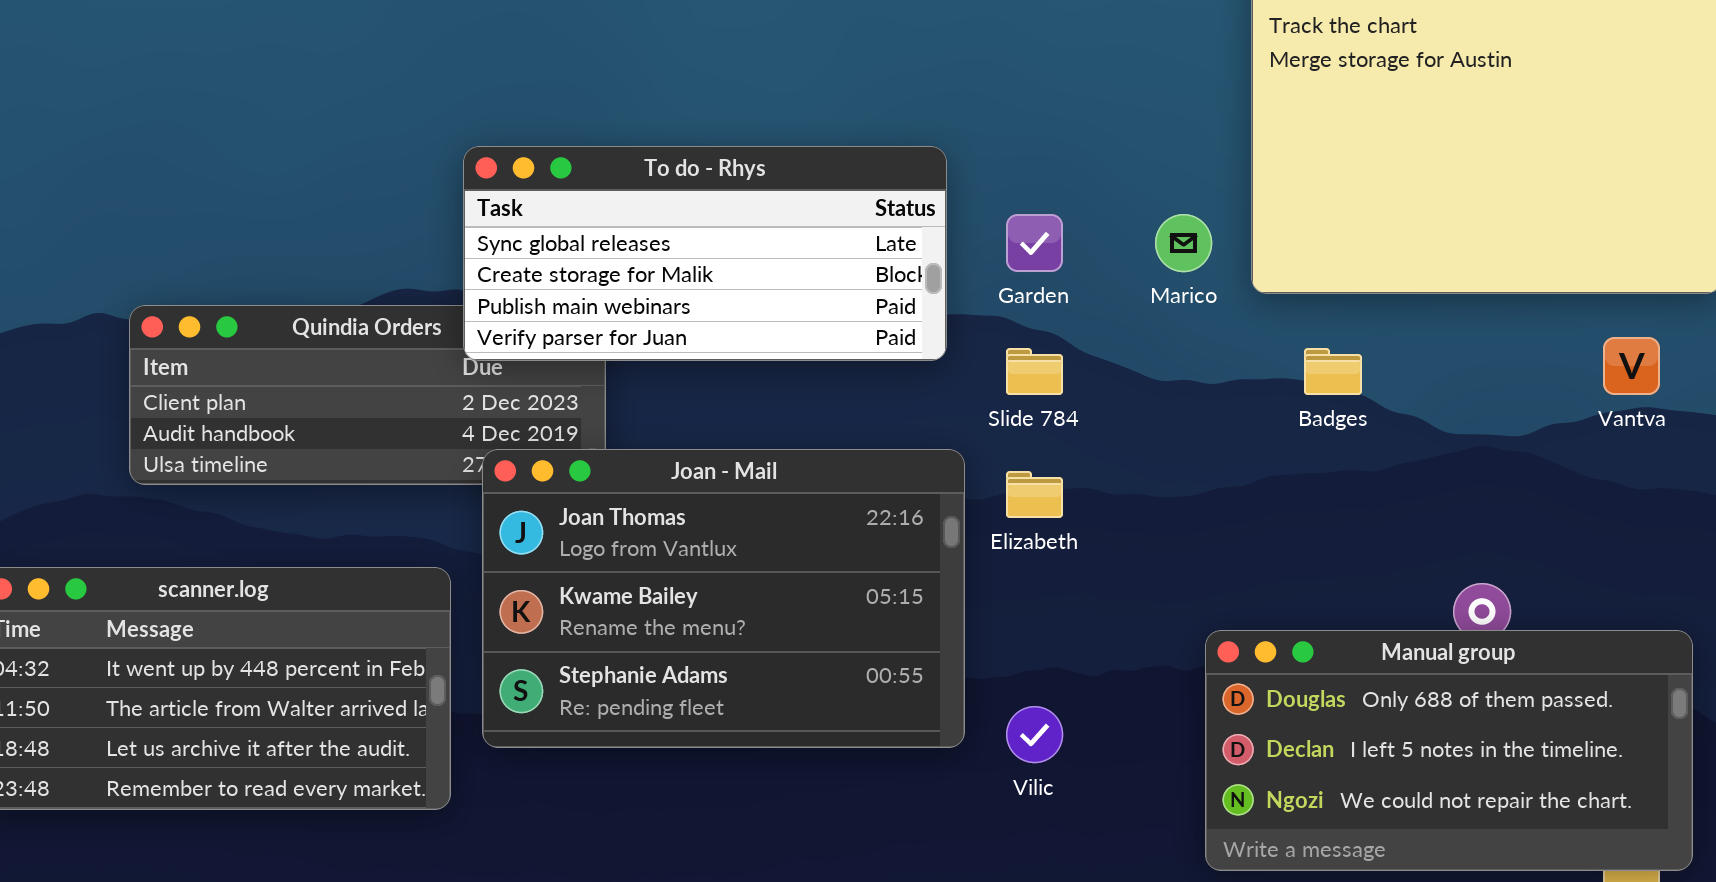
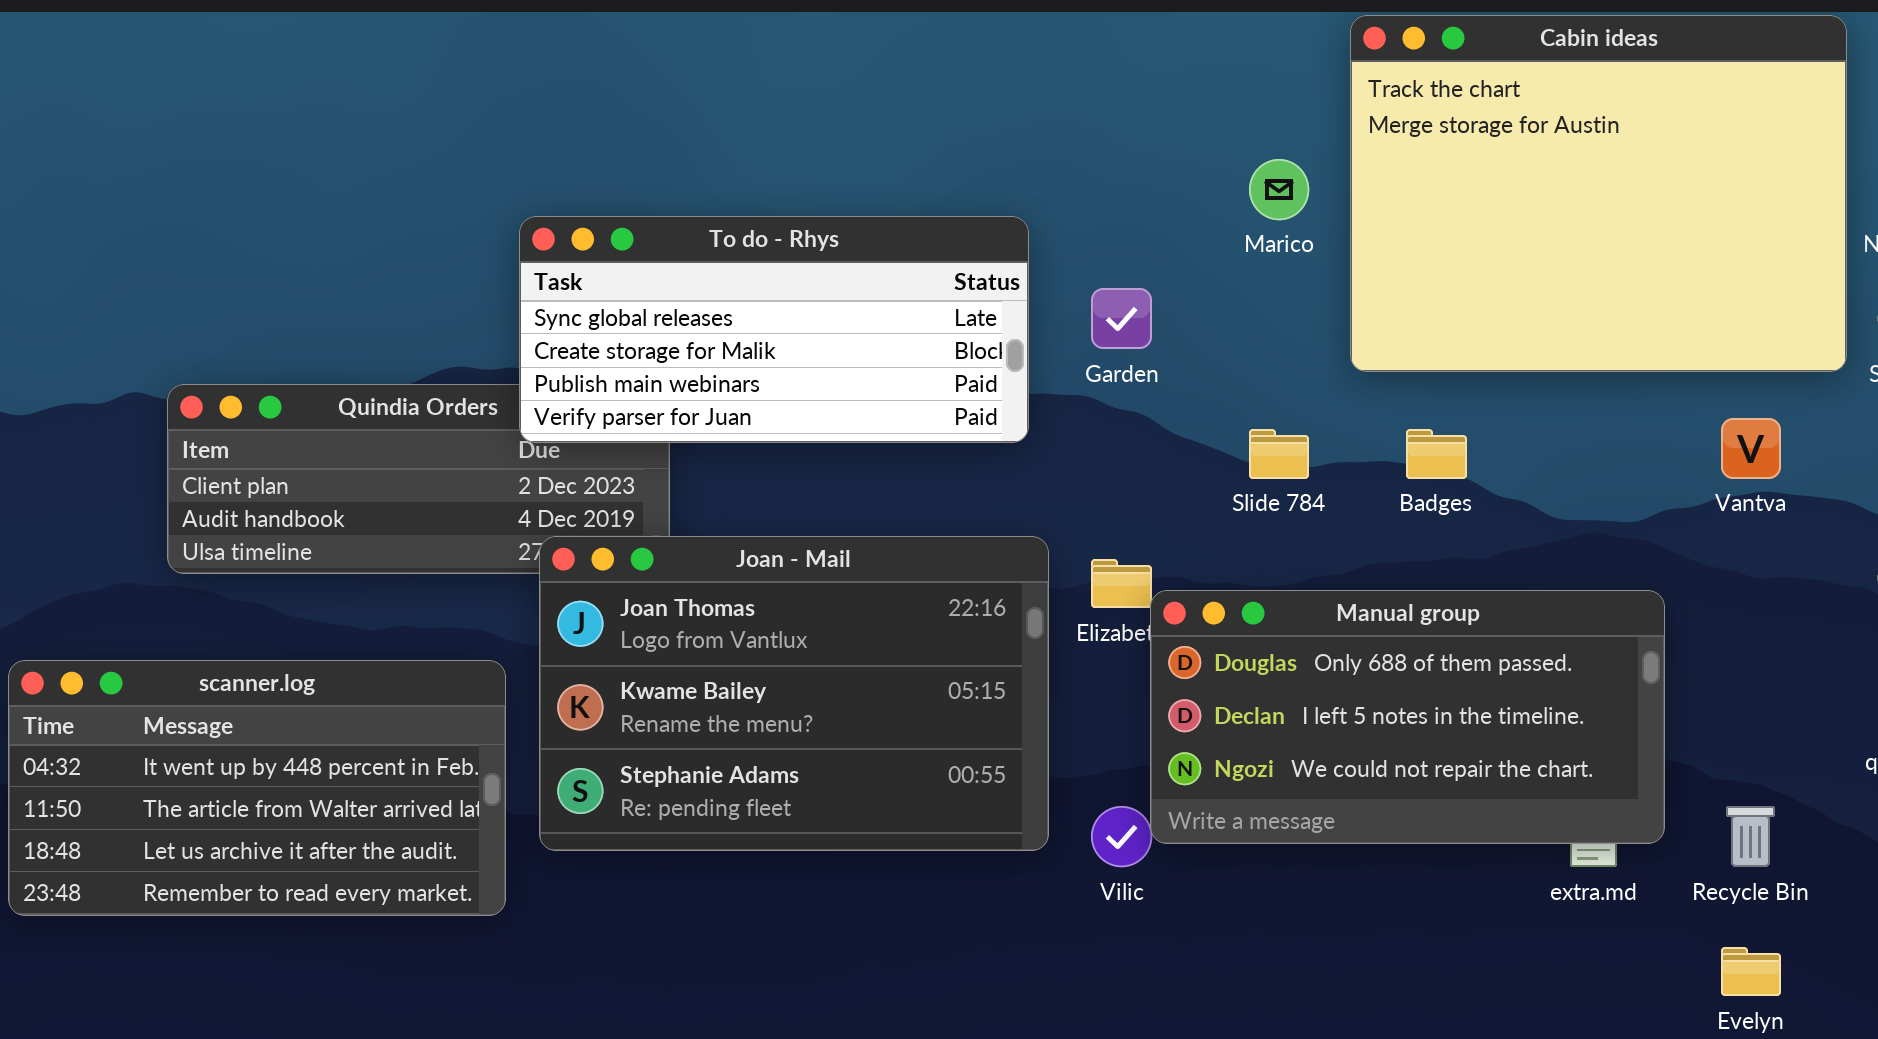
Marico: [1155,214,1212,272] -> [1249,159,1309,220], moved
Slide 784: [1006,348,1063,395] -> [1249,429,1309,479], moved
Manual group: [1205,630,1693,871] -> [1150,590,1665,844], moved

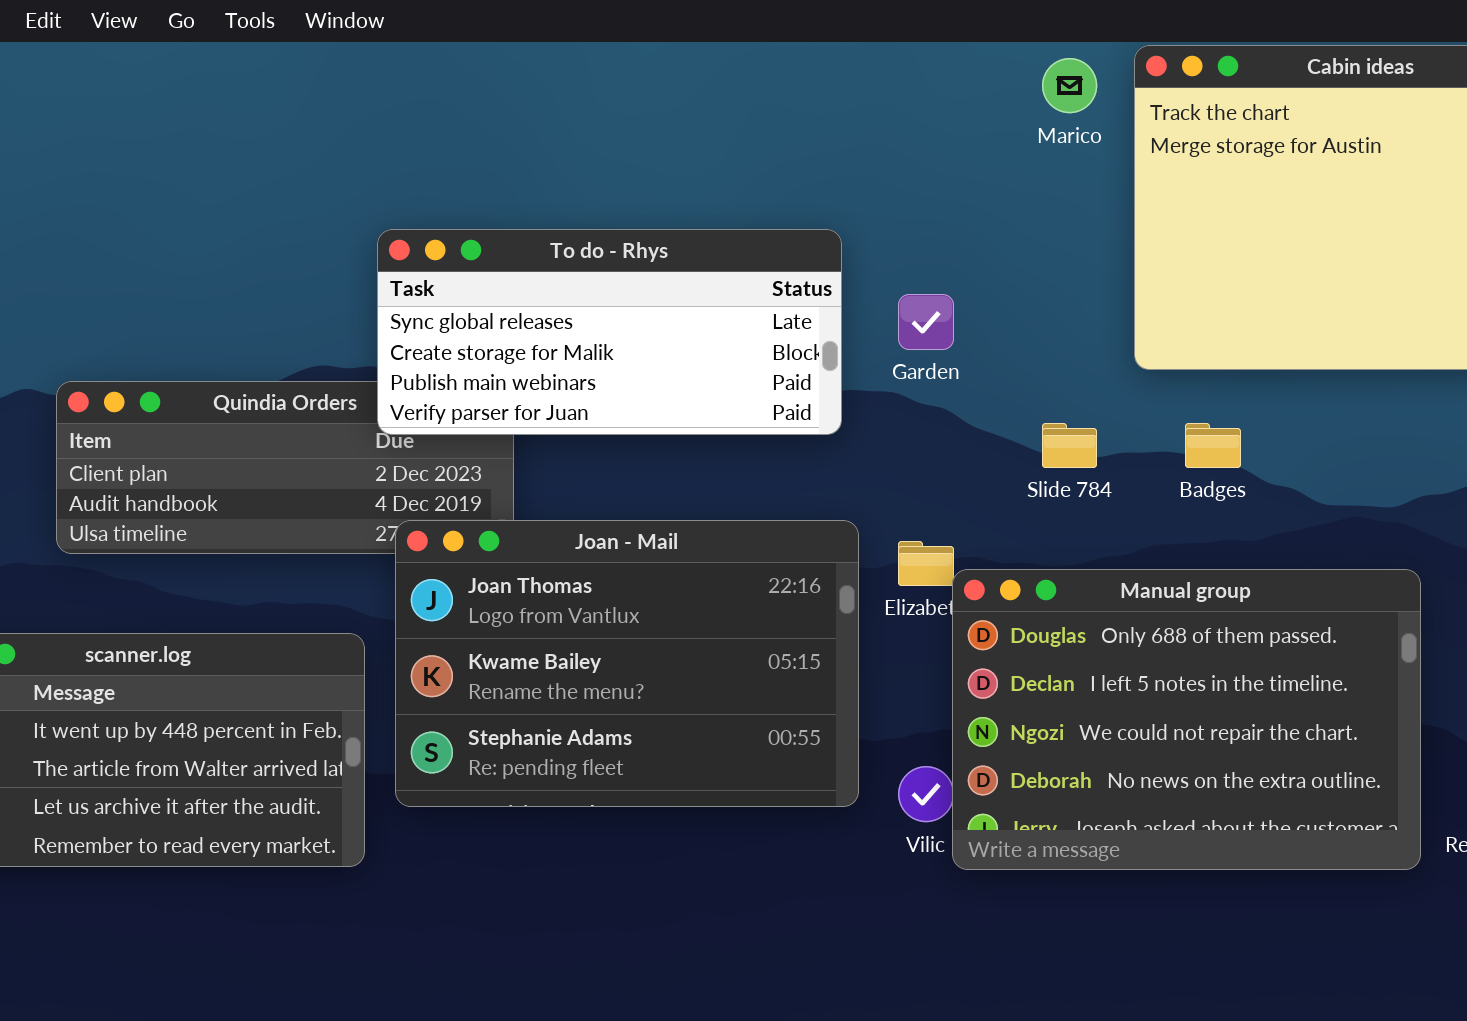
Marico: [1249,159,1309,220] -> [1042,58,1097,113], moved
Manual group: [1150,590,1665,844] -> [952,569,1421,870], resized

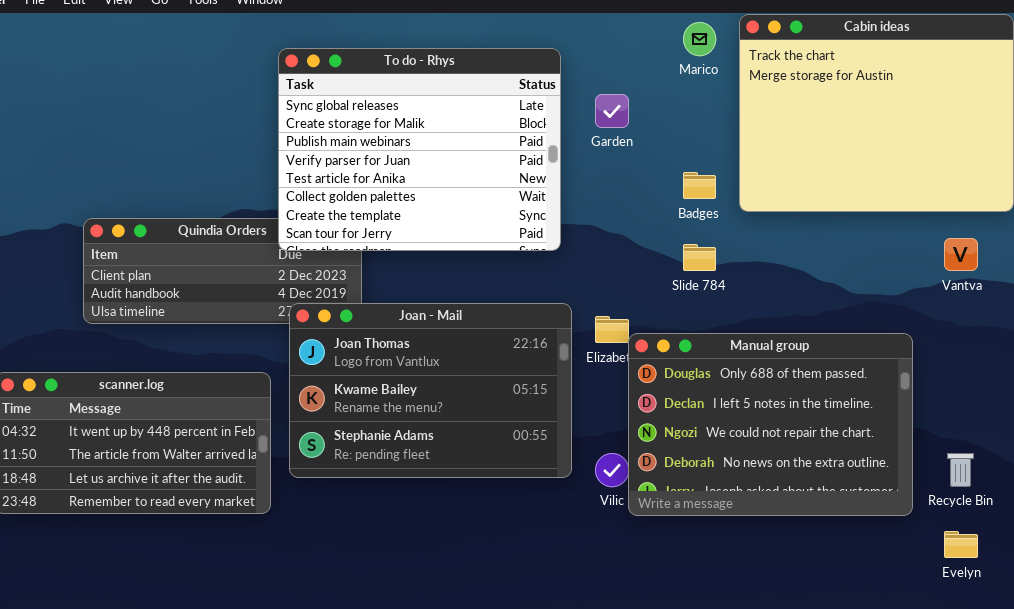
To do - Rhys: [377,229,842,435] -> [278,48,561,251], resized
Garden: [898,294,954,350] -> [595,94,629,128], moved
Badges: [1185,423,1241,468] -> [683,172,716,199], moved

